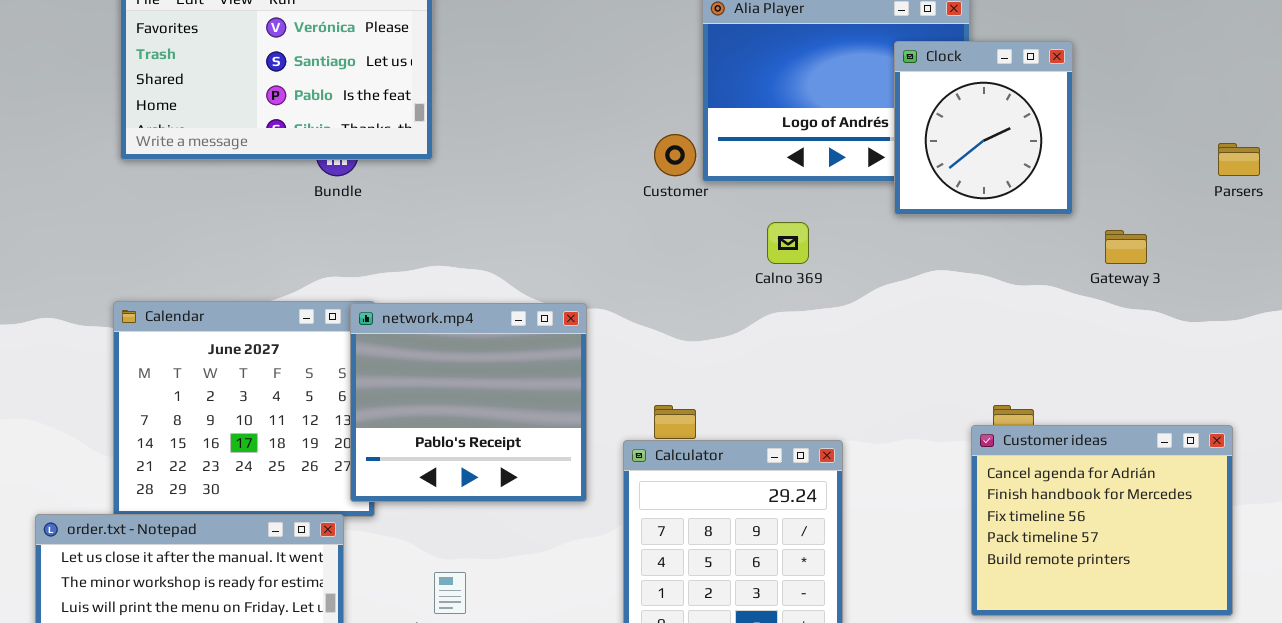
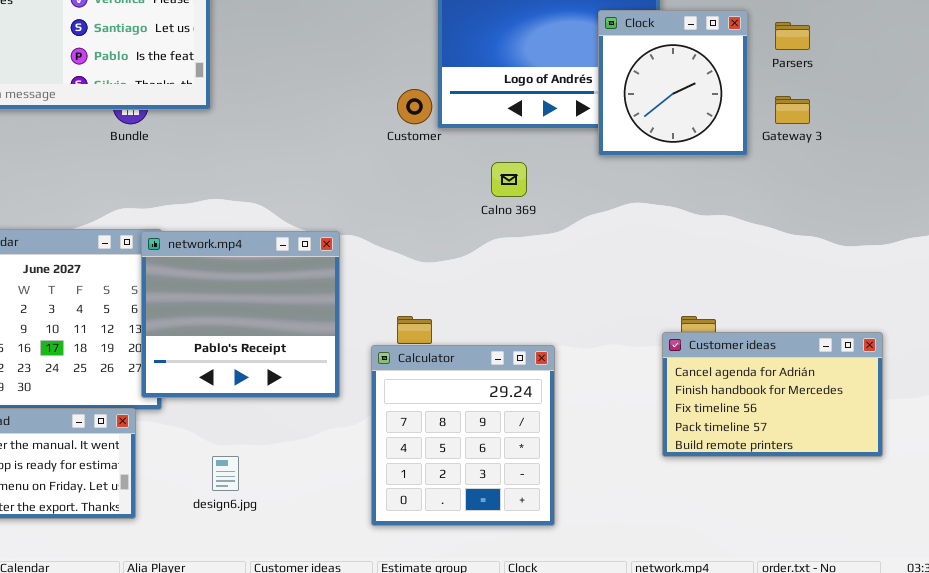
Parsers: [1218,143,1260,176] -> [775,22,810,50], moved
Gateway 3: [1105,230,1147,264] -> [775,96,810,124], moved
Customer ideas: [971,425,1233,616] -> [662,332,883,457], resized

